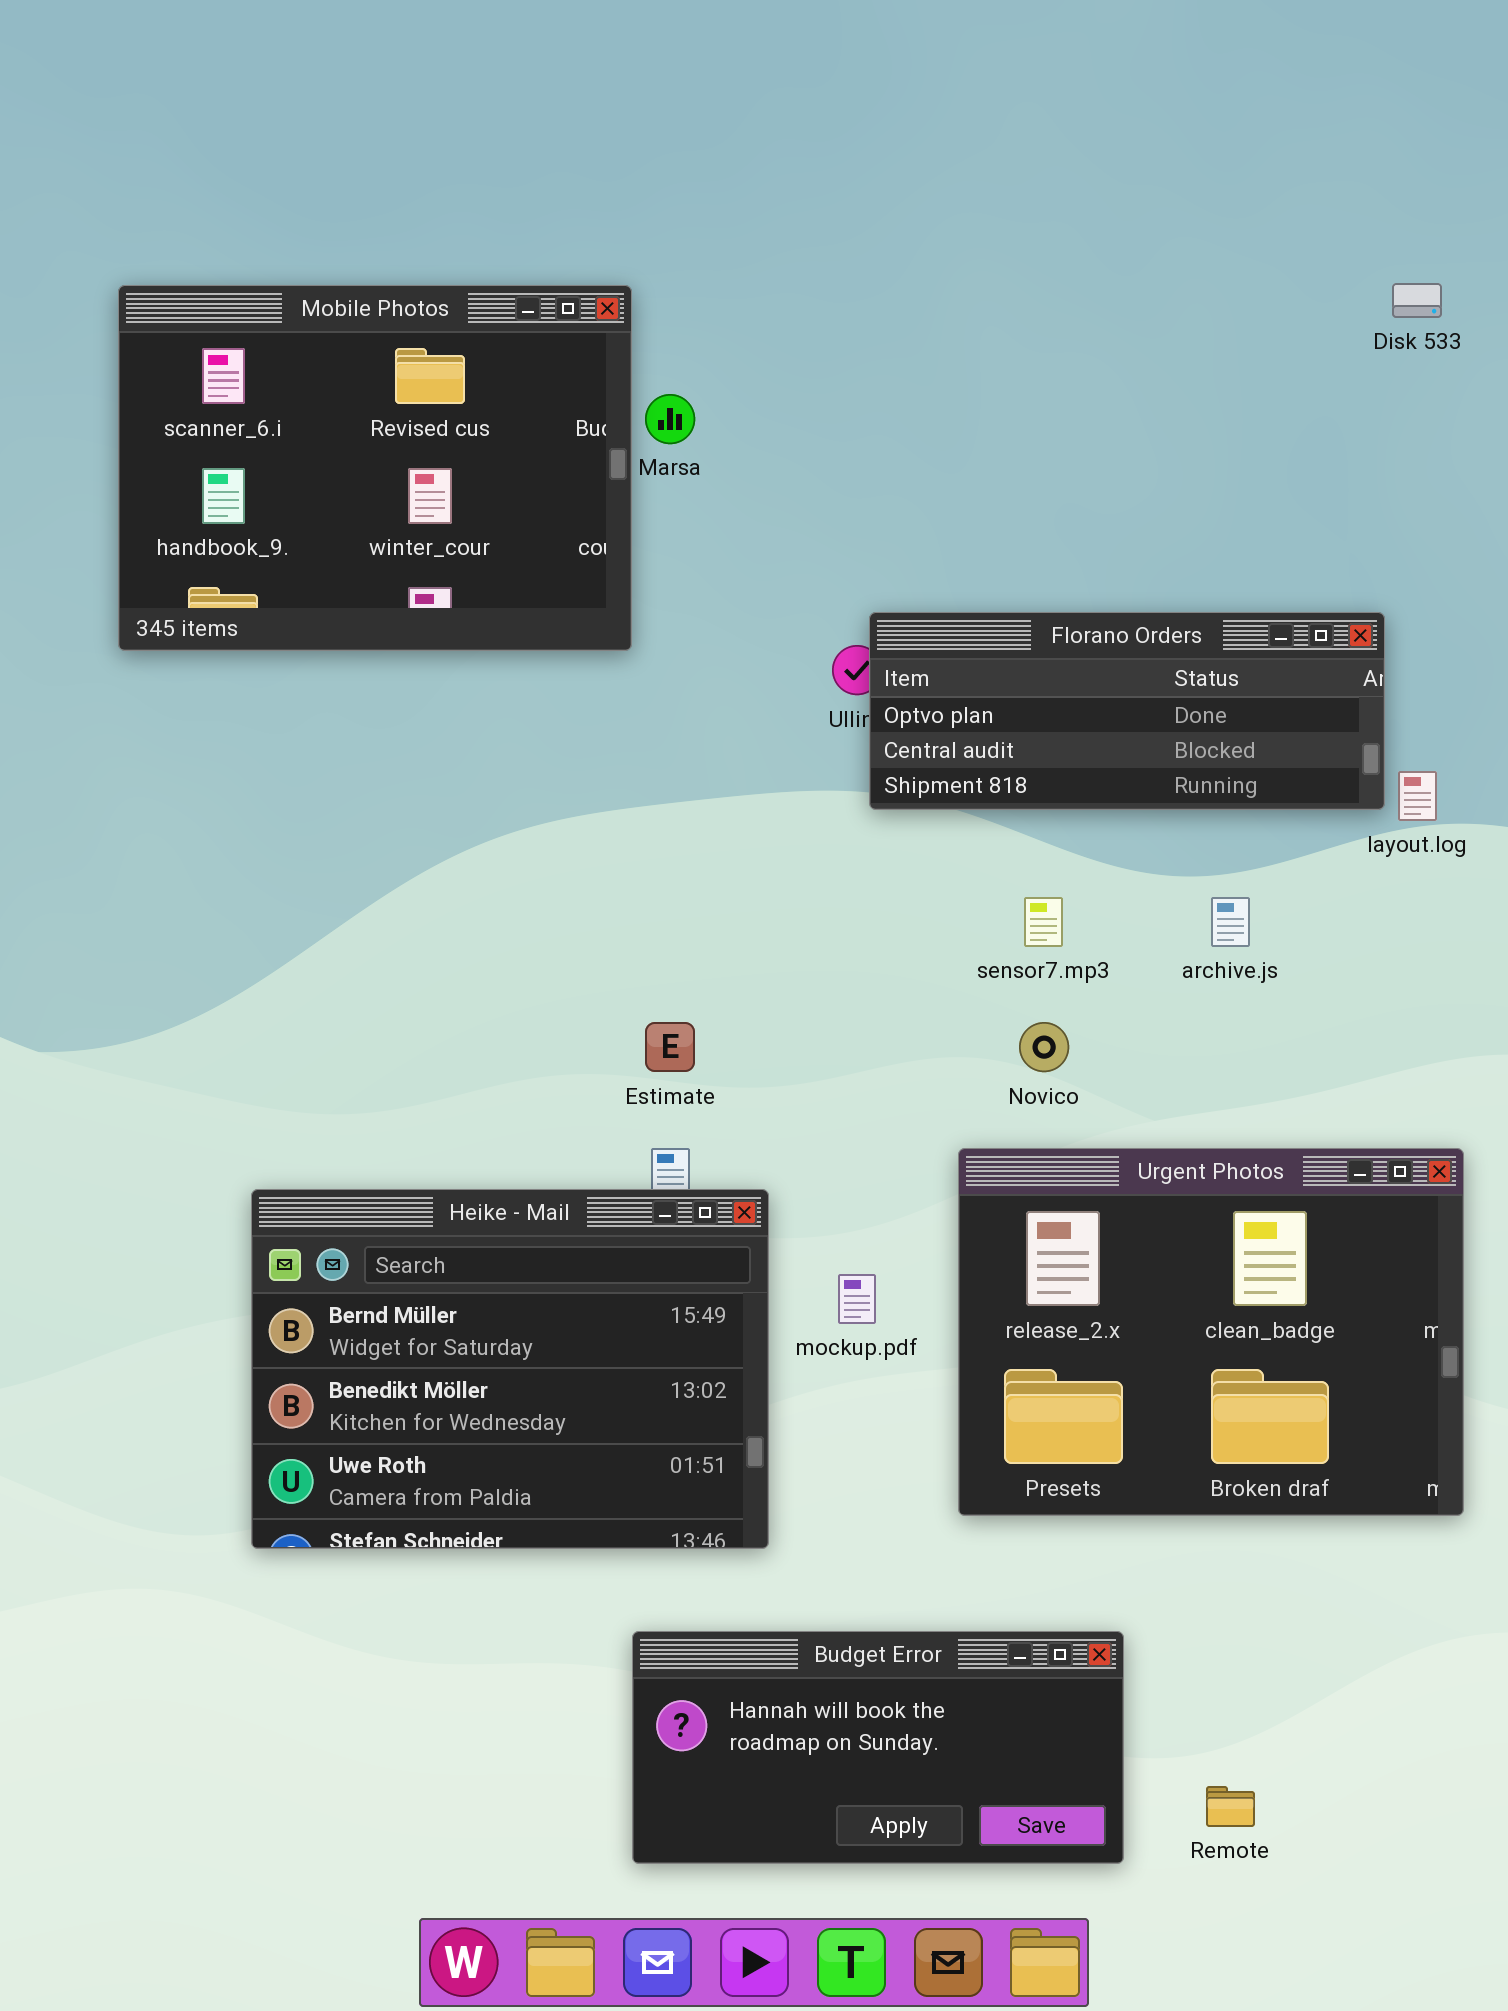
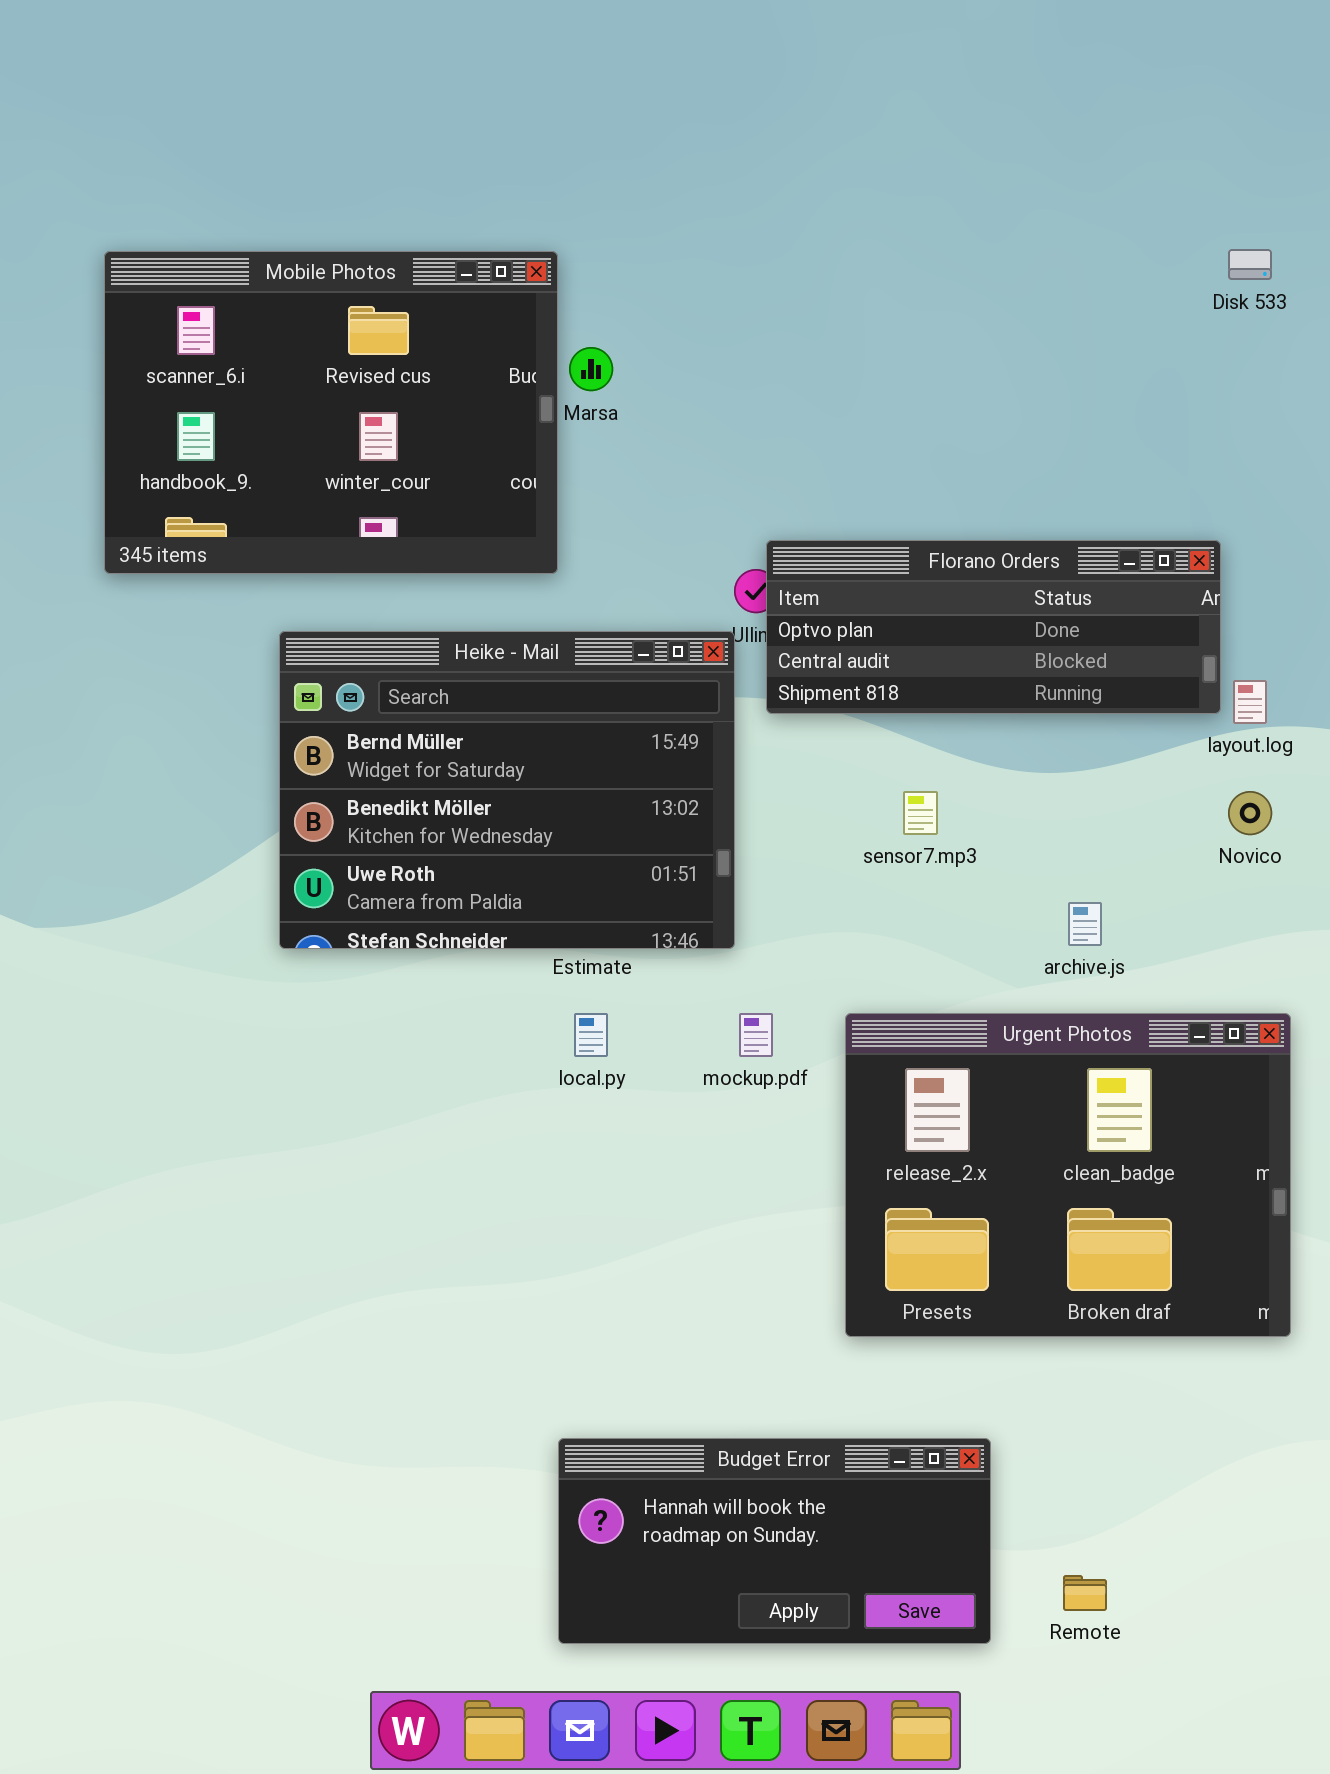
archive.js: [1211,897,1250,947] -> [1068,902,1102,946], moved
Novico: [1019,1022,1069,1072] -> [1228,791,1272,835], moved
Heike - Mail: [251,1189,769,1549] -> [279,631,735,949], moved
mockup.pdf: [838,1274,876,1324] -> [739,1013,773,1057], moved

